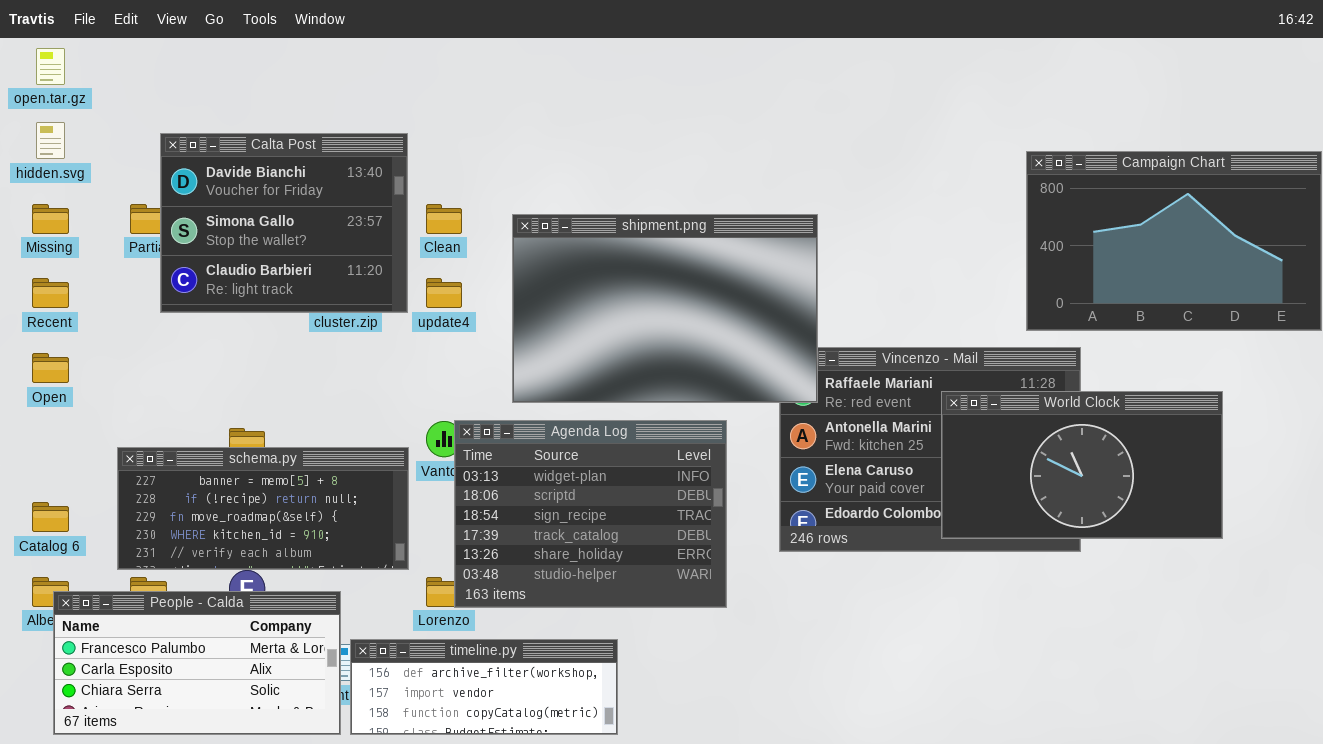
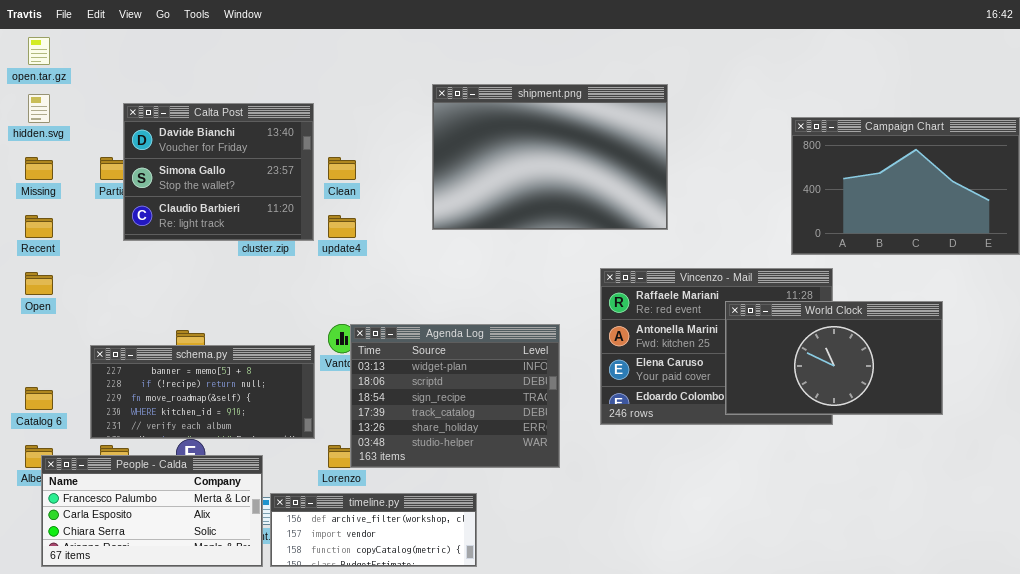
shipment.png: [512,214,818,403] -> [432,84,668,230], moved

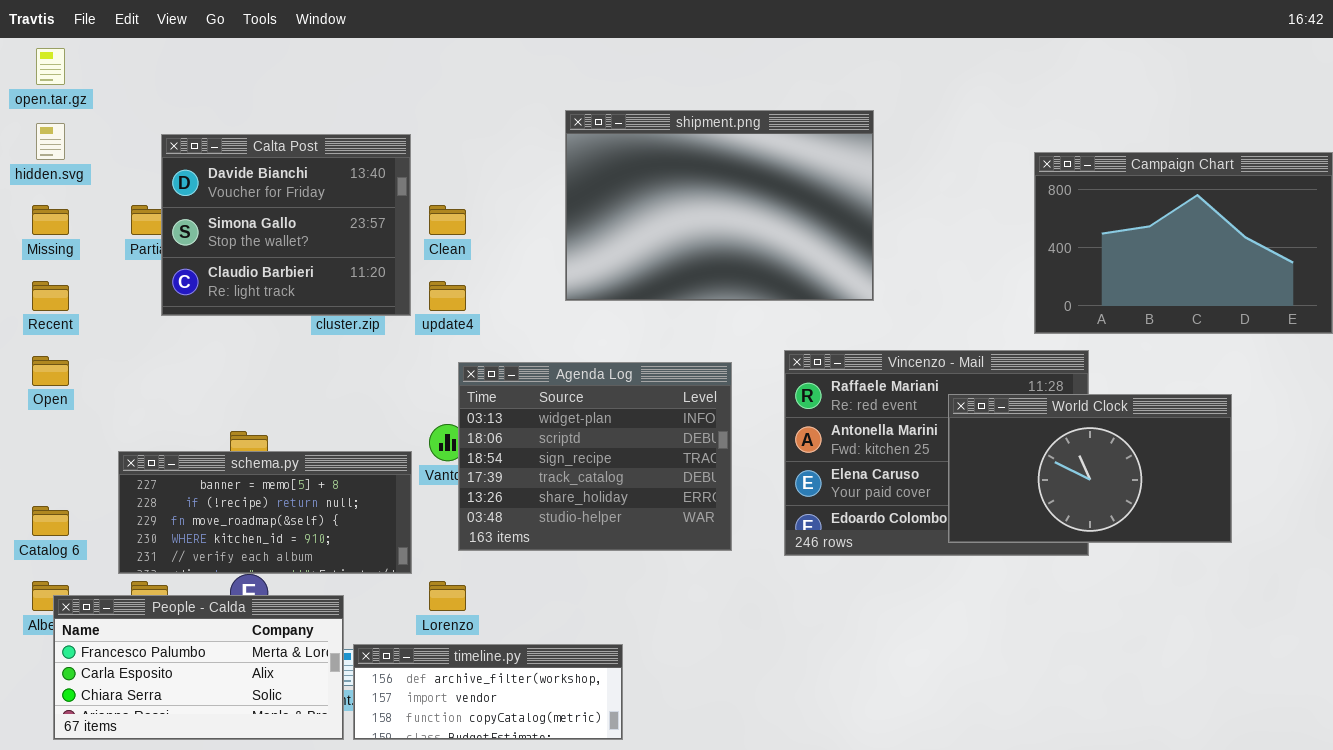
Agenda Log: [350,324,560,468] -> [458,362,732,551], moved

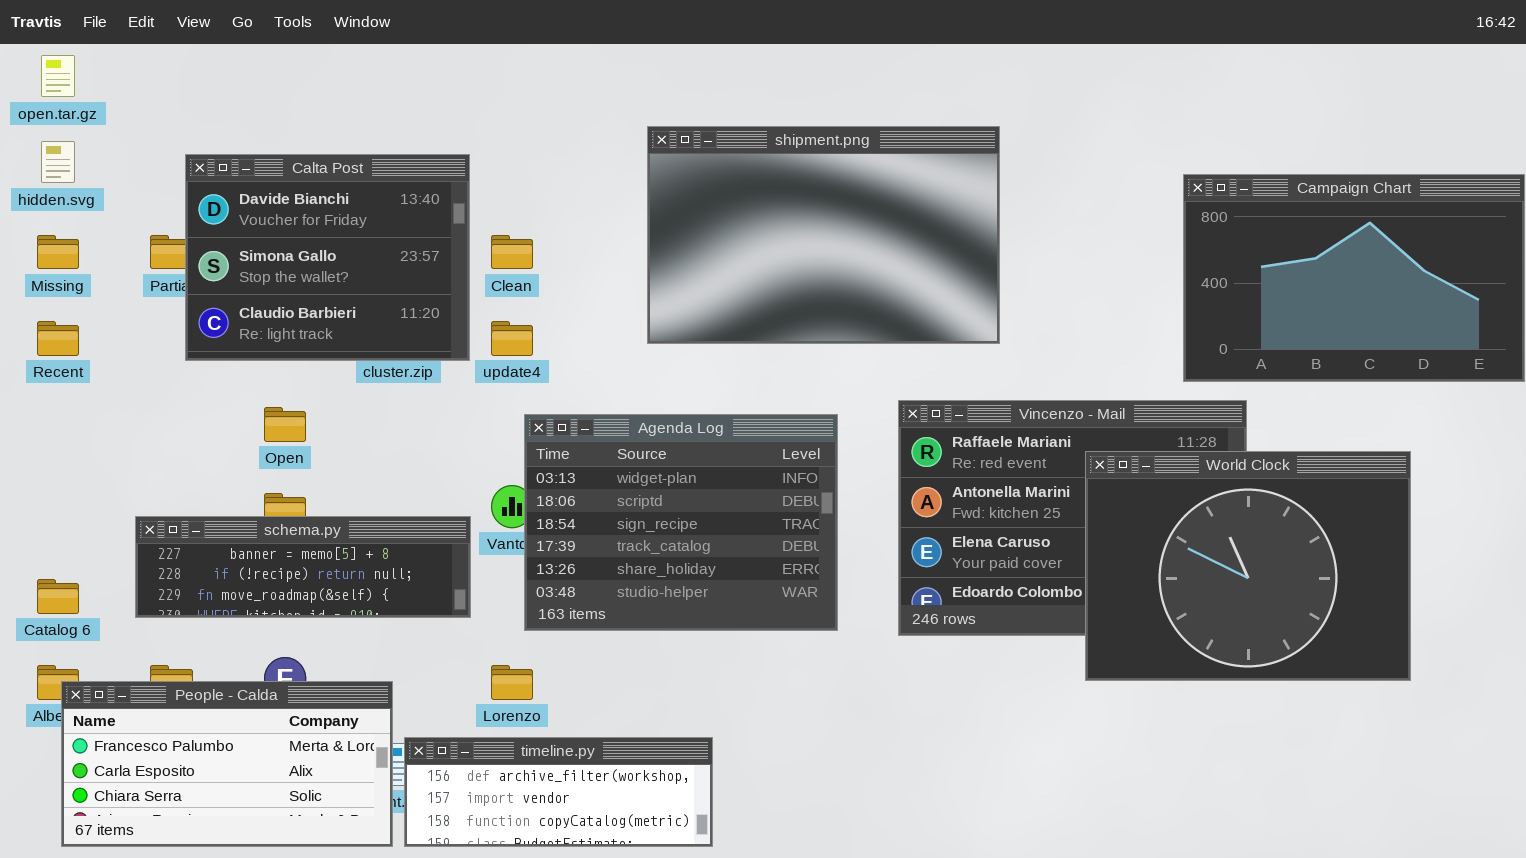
Open: [32,356,69,386] -> [264,407,306,442], moved
World Clock: [948,394,1232,543] -> [1085,451,1411,681], resized
schema.py: [118,451,412,574] -> [135,516,471,618], resized

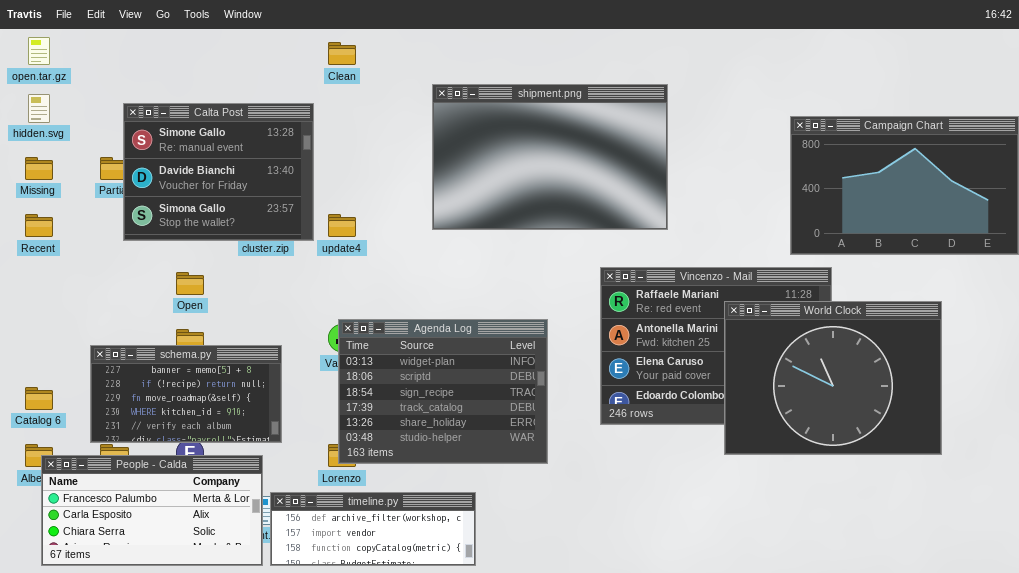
Calta Post: [185,154,470,361] -> [123,103,314,241], scrolled up 1 row
Clean: [491,235,533,269] -> [328,42,356,65], moved
Agenda Log: [524,414,838,631] -> [338,319,548,464], moved
schema.py: [135,516,471,618] -> [90,345,282,443], resized

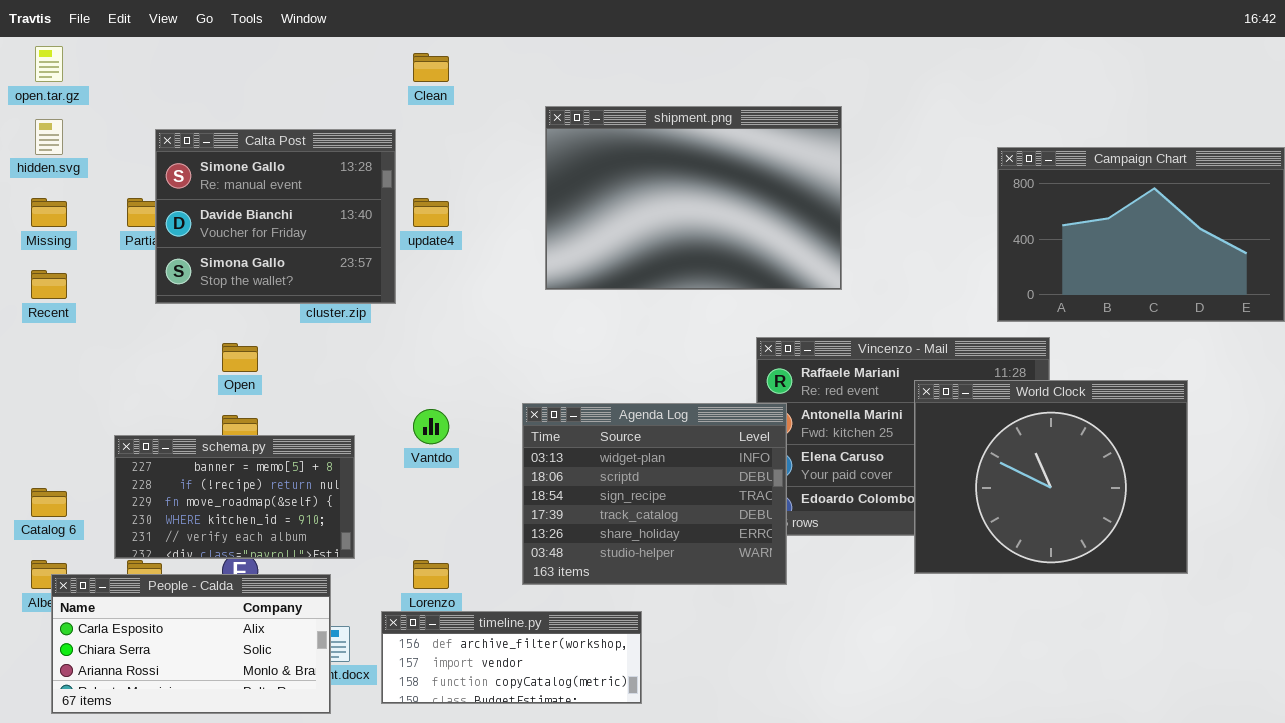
update4: [328,214,356,237] -> [413,198,449,227], moved
Agenda Log: [338,319,548,464] -> [522,403,787,585], moved
People - Calda: [41,455,263,566] -> [51,574,331,714], scrolled down 1 row
timeline.py: [270,492,476,566] -> [381,611,642,704], moved

